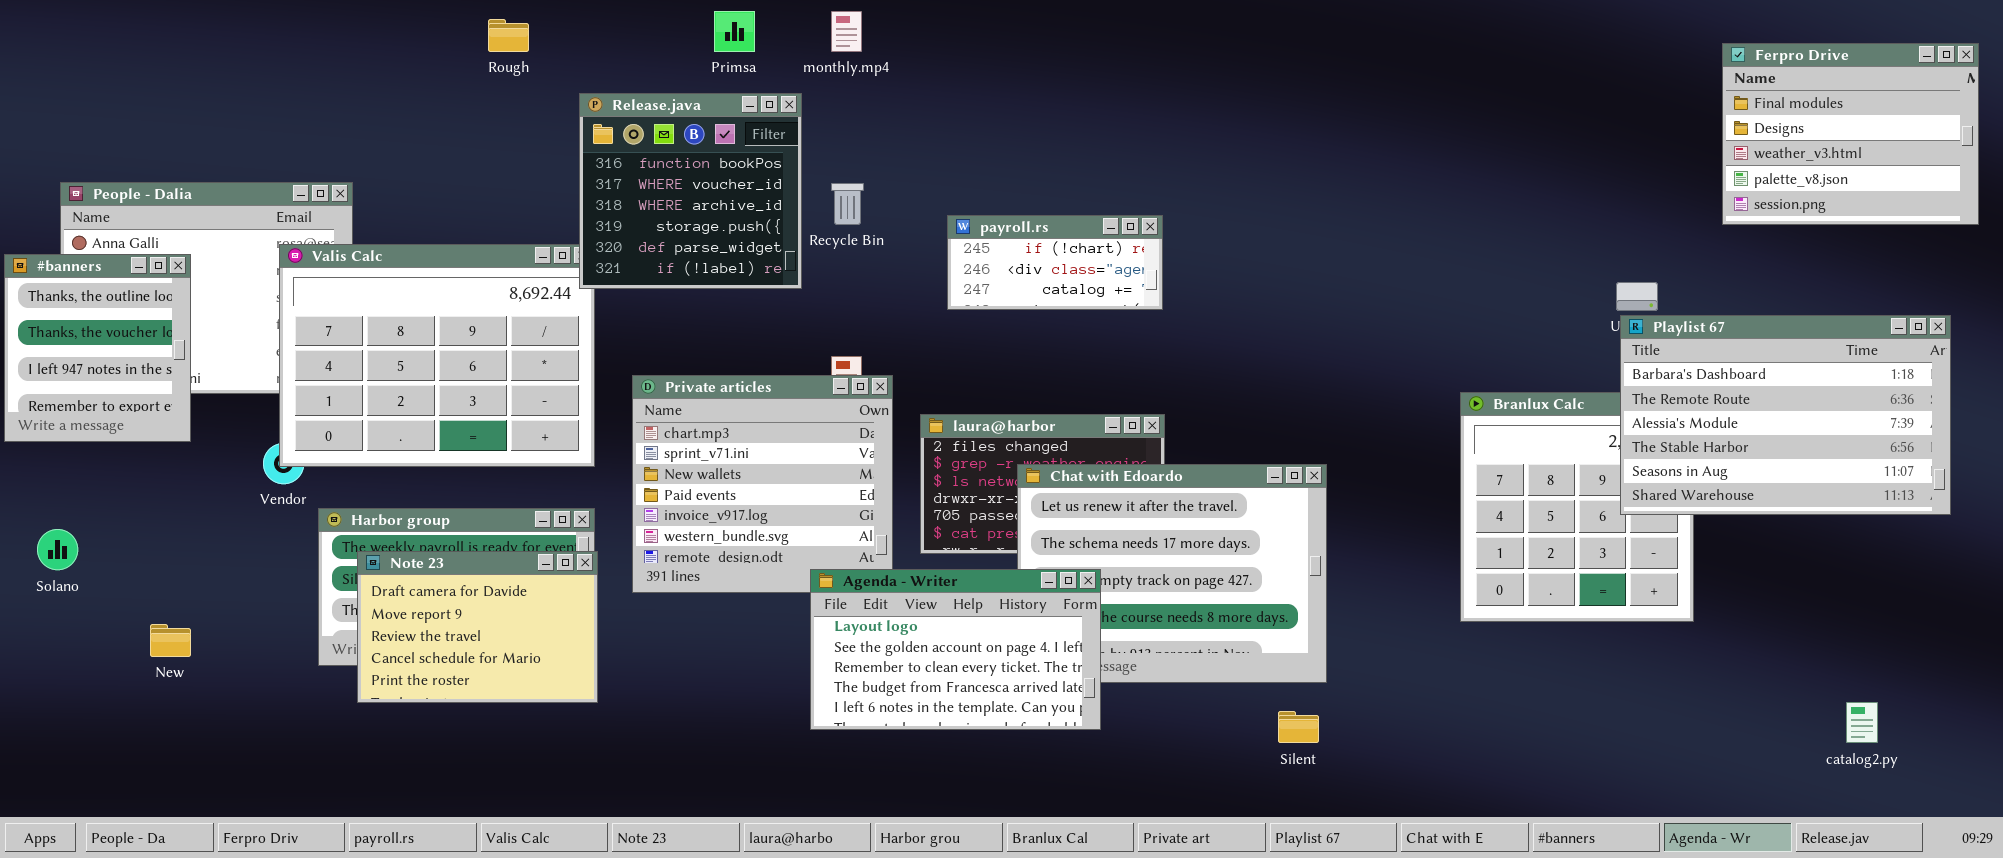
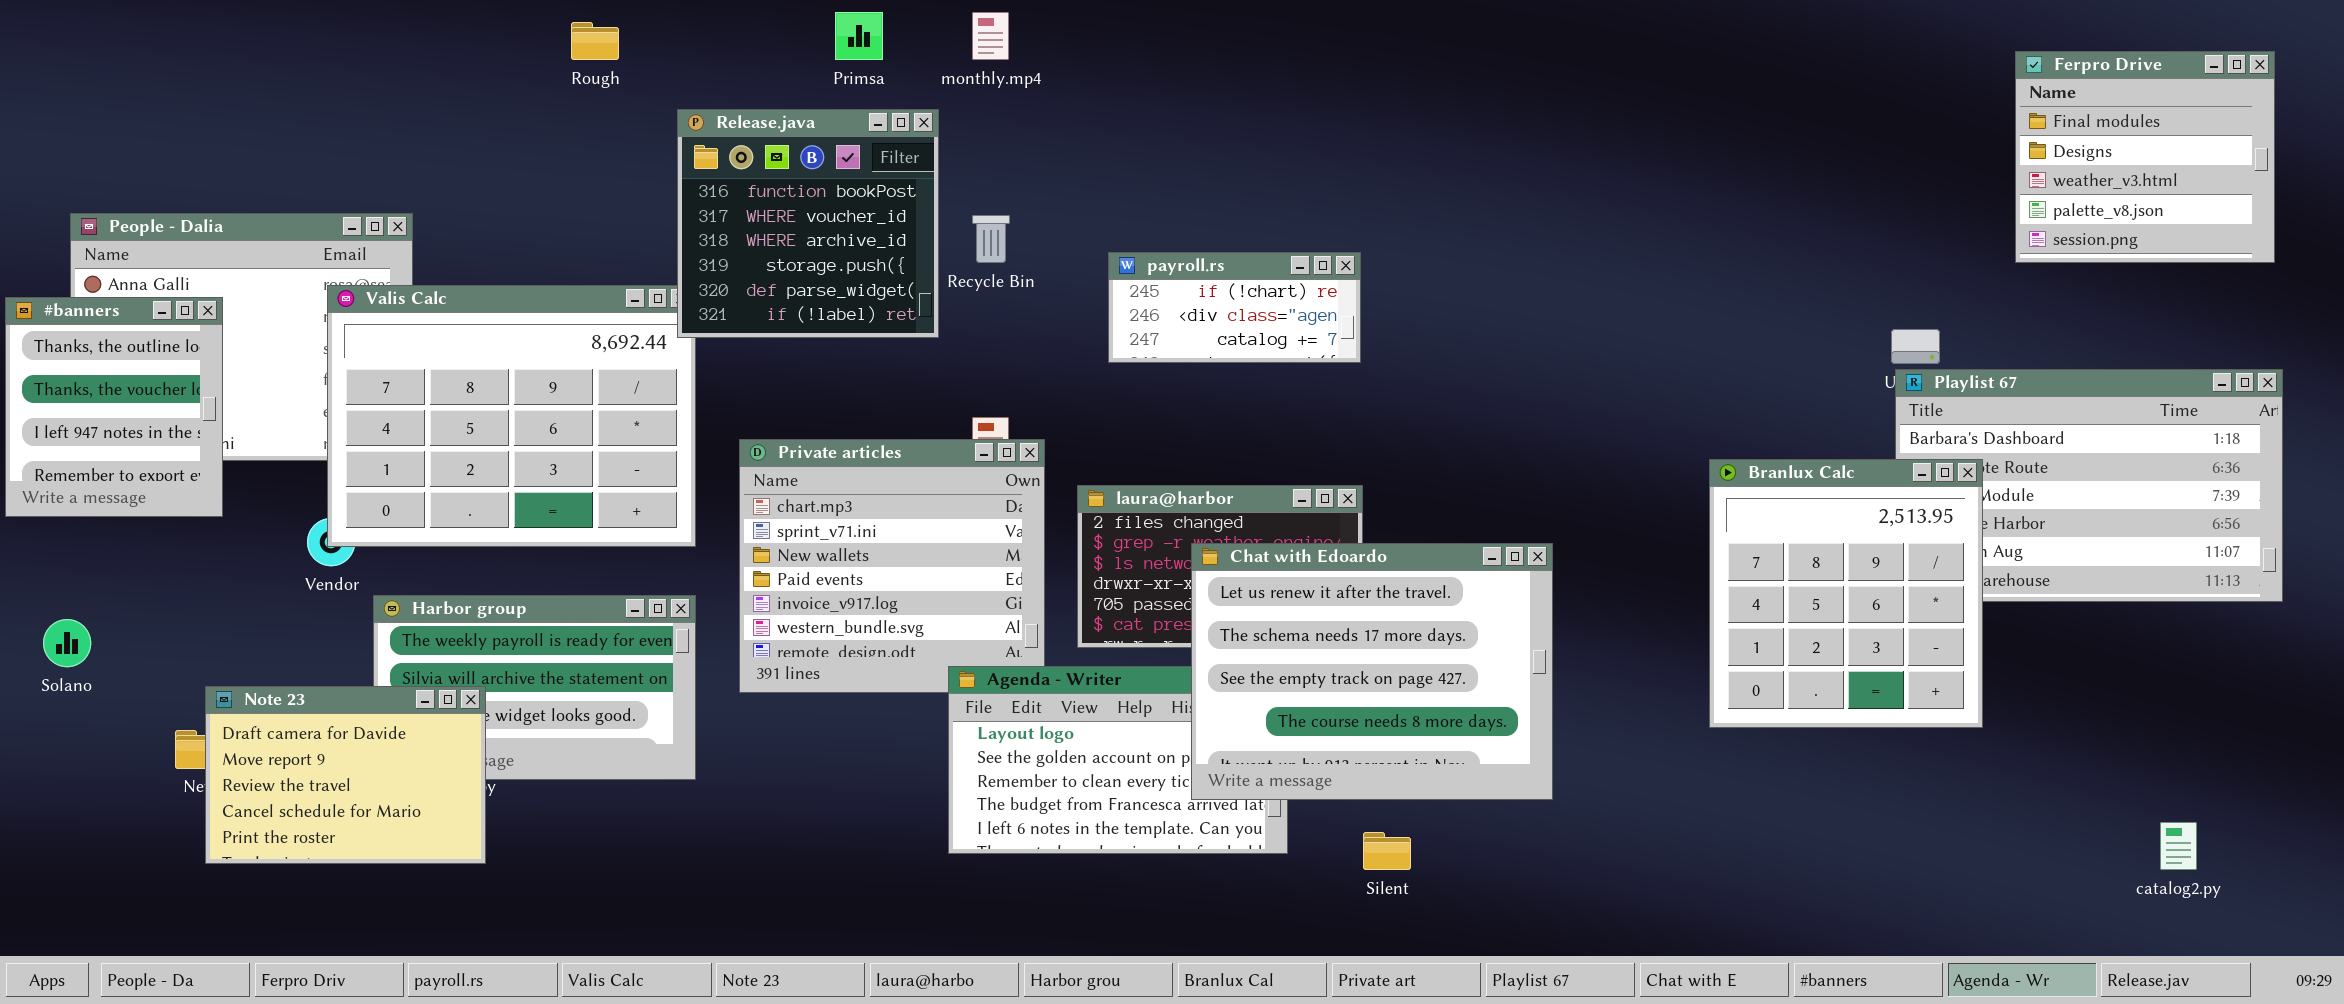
Ferpro Drive: [1722,43,1979,225] -> [2015,51,2275,263], resized
Branlux Calc: [1460,392,1694,622] -> [1709,459,1983,728], raised
Chat with Edoardo: [1017,464,1327,683] -> [1191,543,1553,800], raised
Note 23: [357,551,598,703] -> [205,686,486,864], moved
Silent: [1278,711,1319,743] -> [1363,832,1411,870], moved

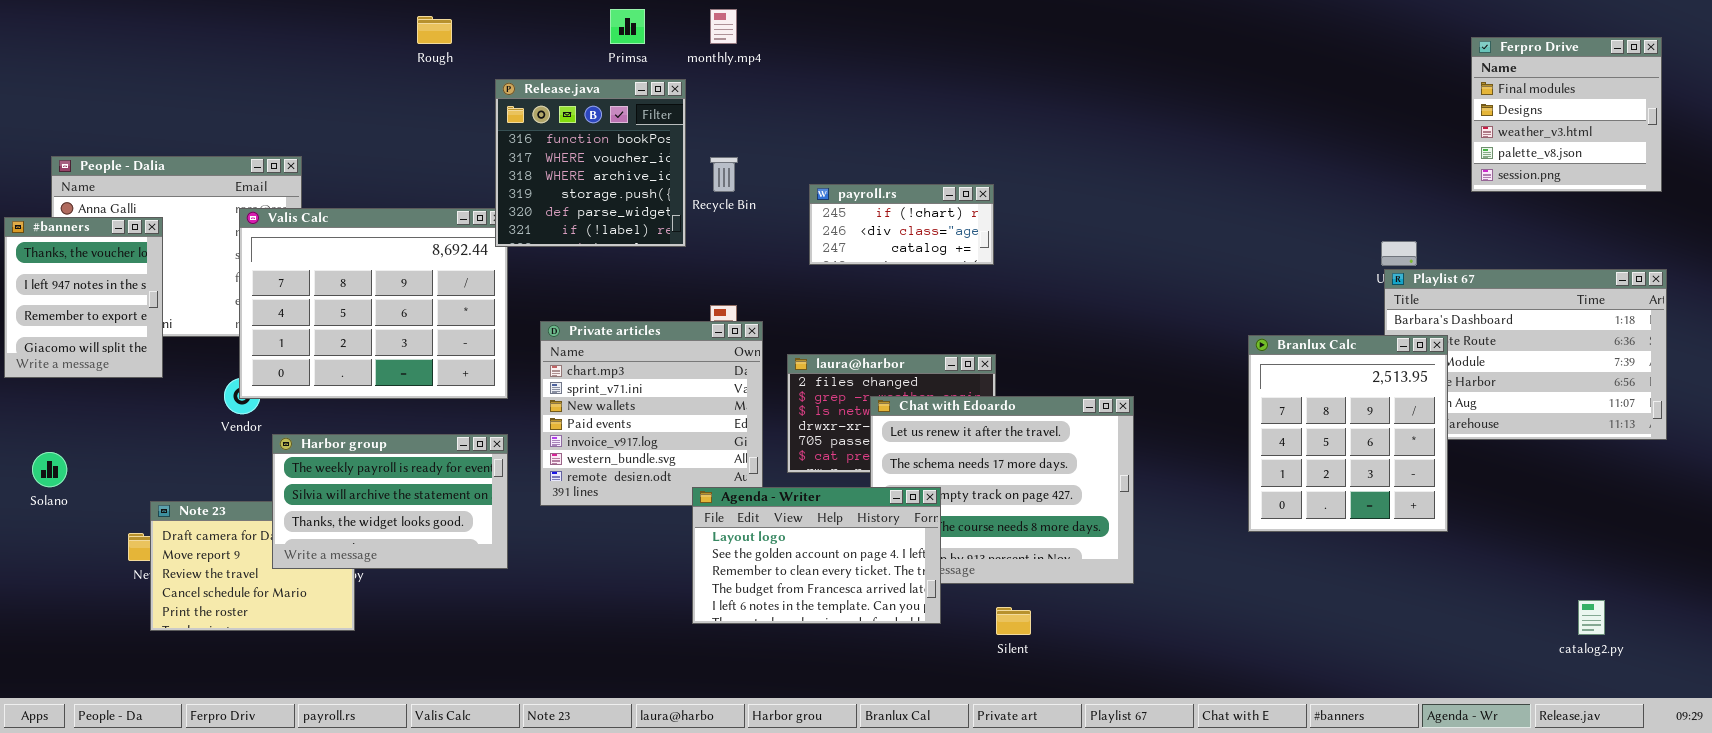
#banners: [5,297,223,517] -> [4,217,163,378], scrolled down 1 row
Harbor group: [373,595,696,780] -> [272,434,508,569], raised
Agenda - Writer: [948,666,1288,854] -> [692,487,941,624], raised

